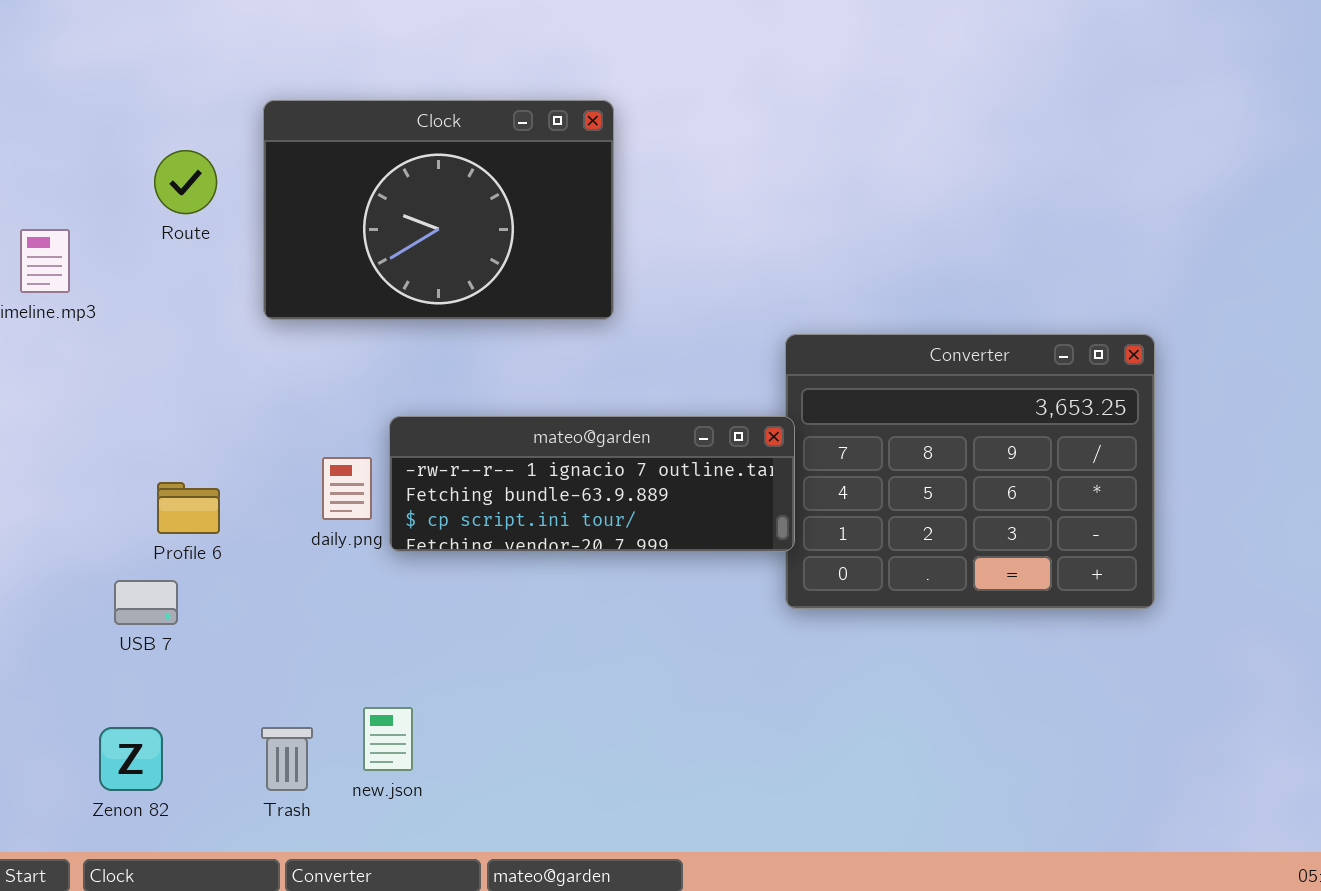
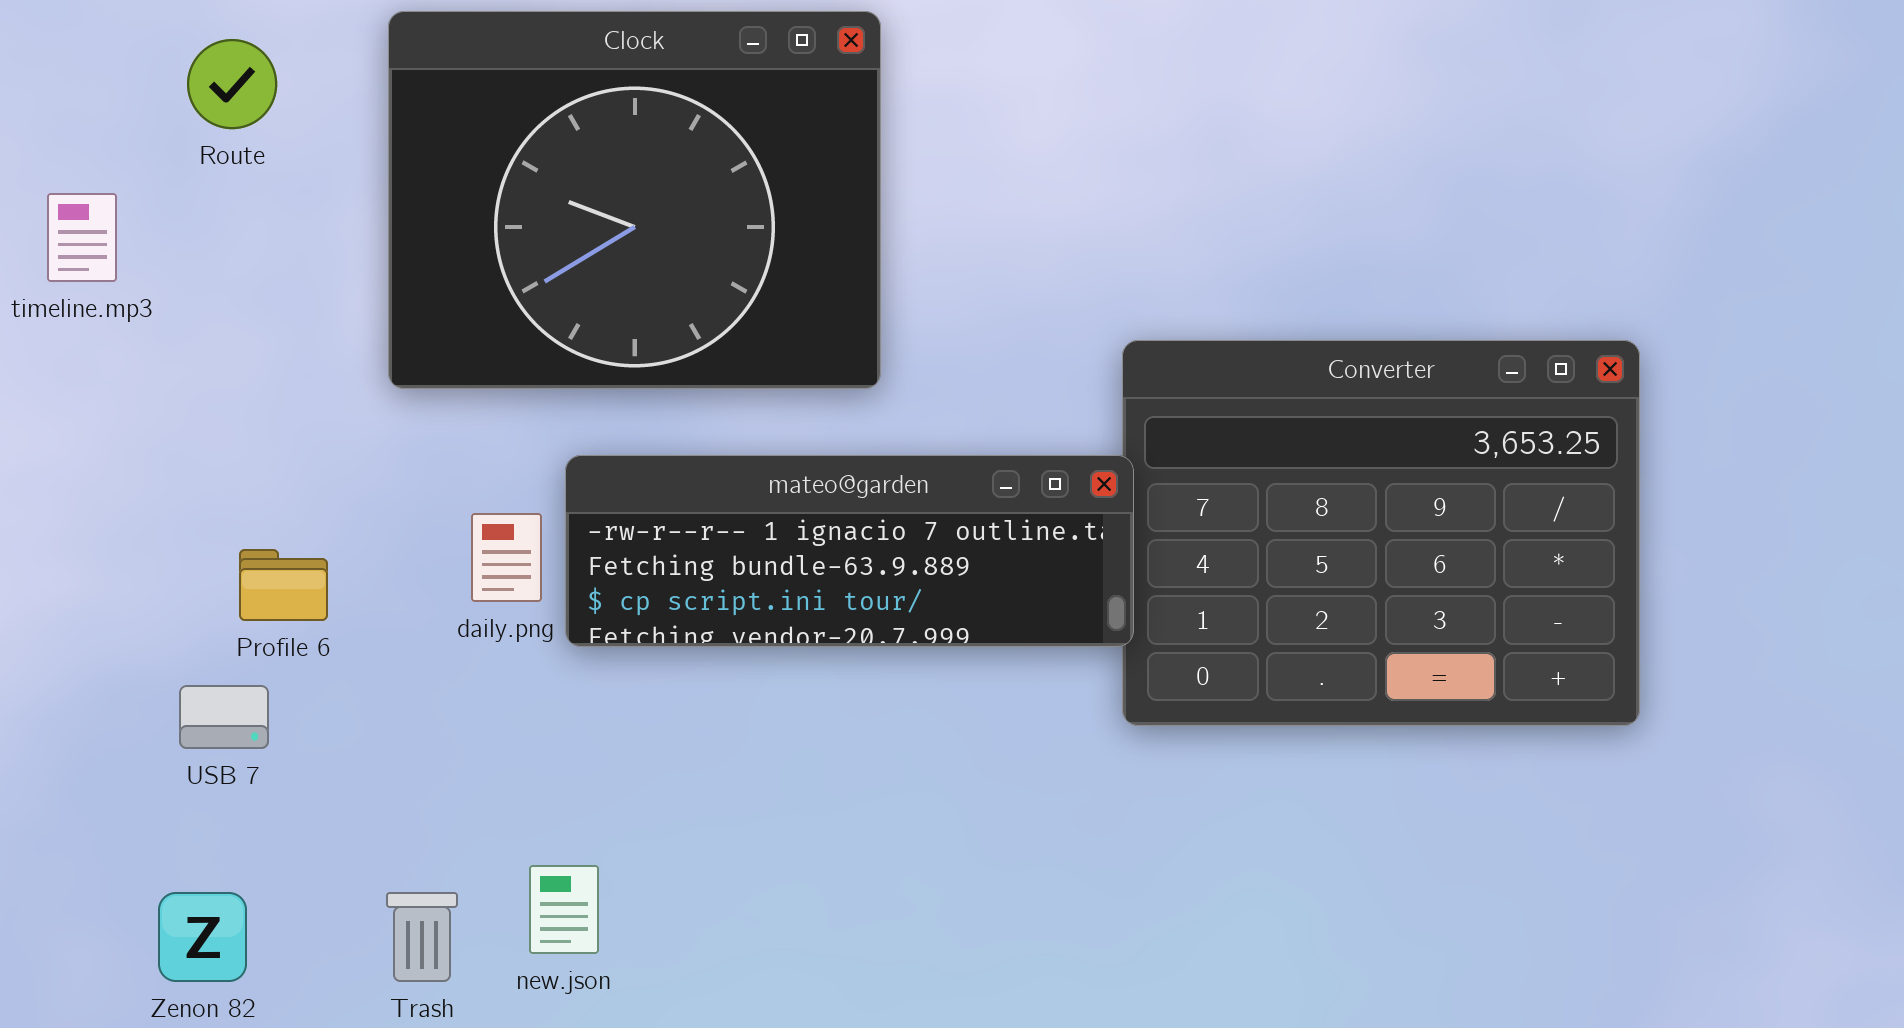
Clock: [263,100,614,320] -> [388,11,881,389], resized
Route: [154,150,217,214] -> [187,39,277,129], moved

